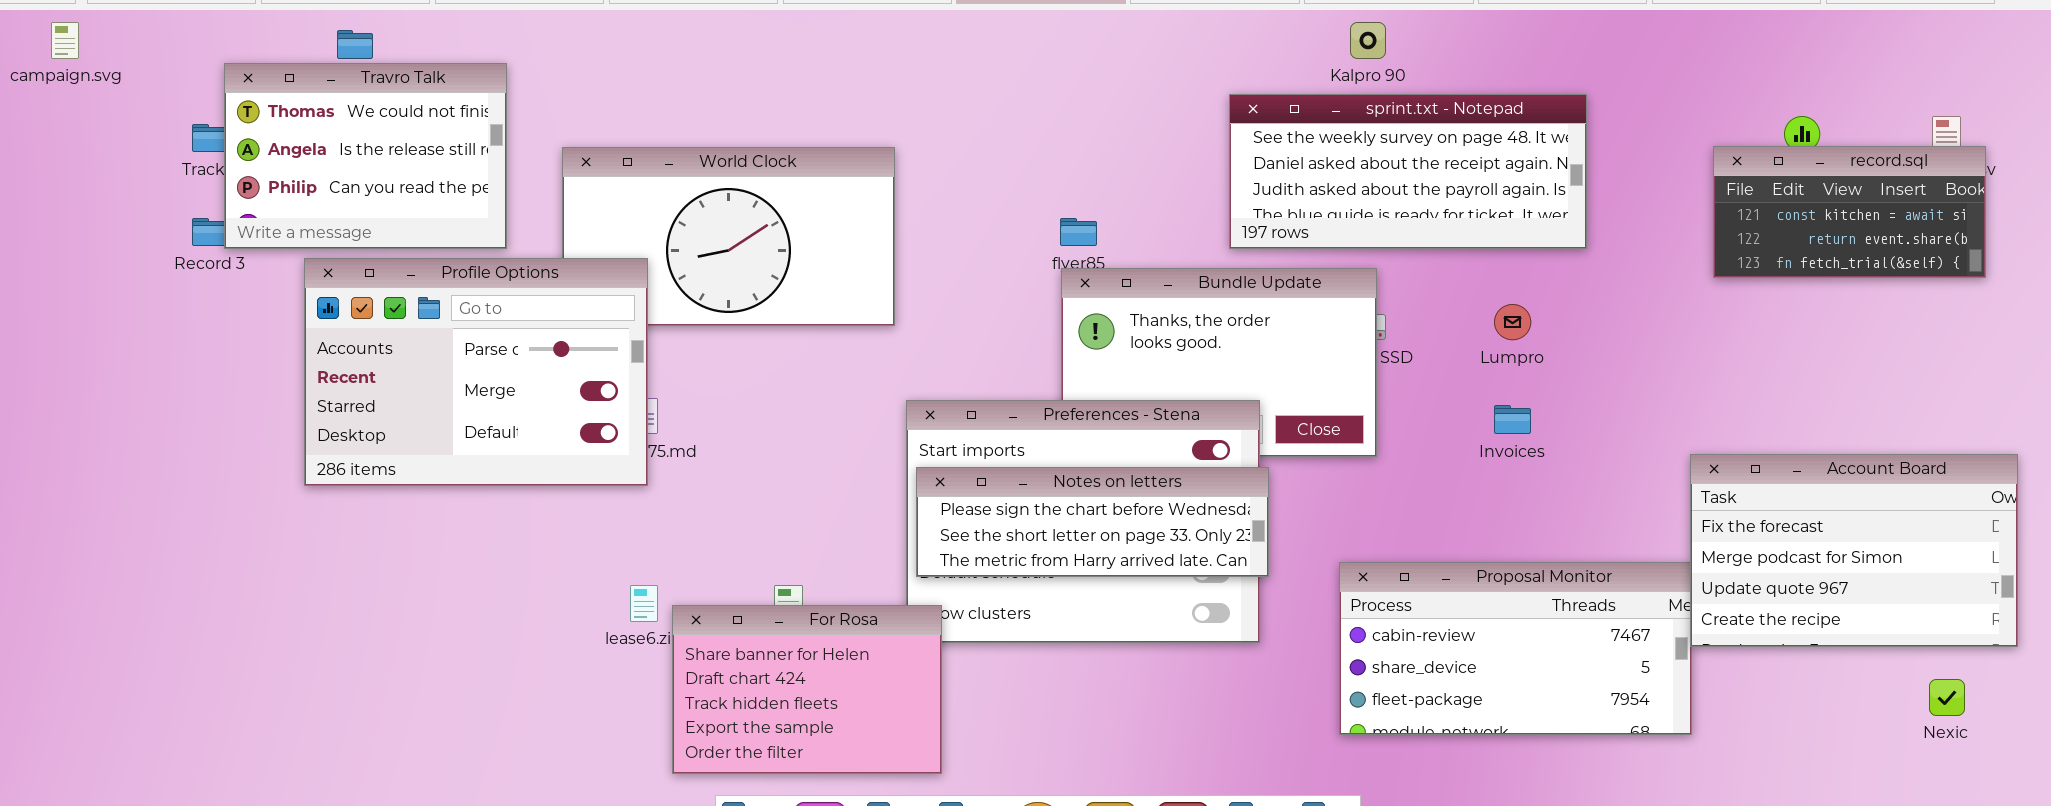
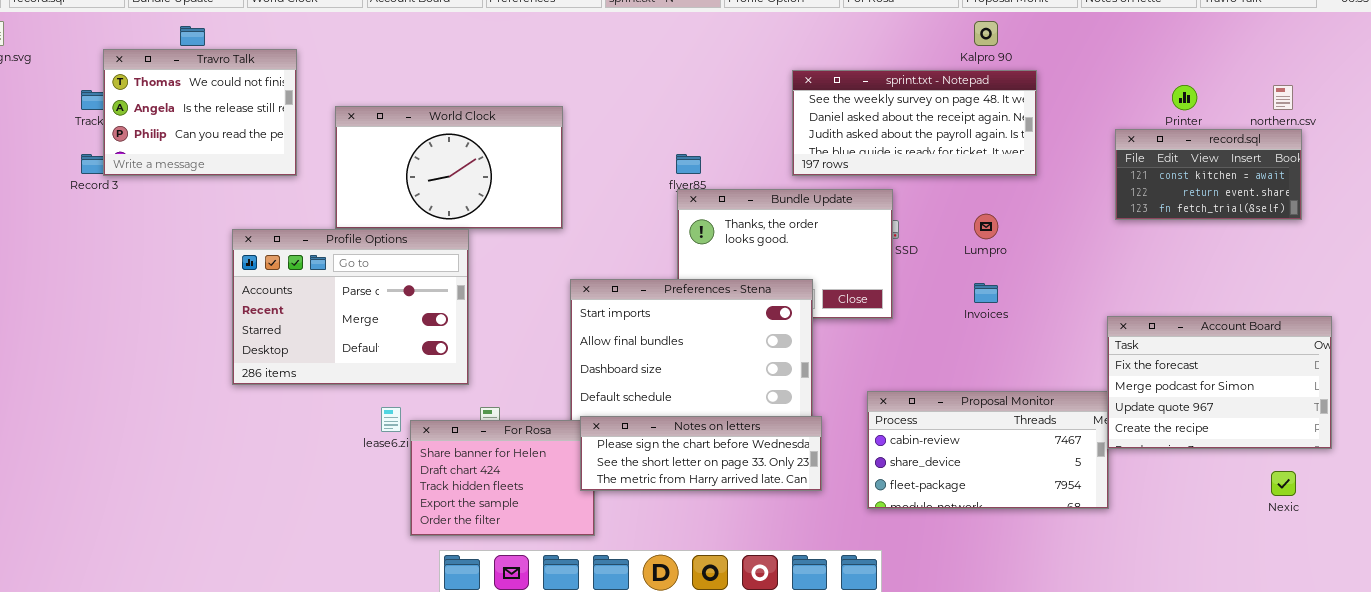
Kalpro 90: [1350,22,1386,59] -> [974,21,998,46], moved
record.sql: [1713,146,1986,278] -> [1115,129,1302,220], moved
Profile Options: [304,258,648,486] -> [232,229,469,385], moved
Notes on letters: [916,467,1269,577] -> [580,416,822,491], moved

